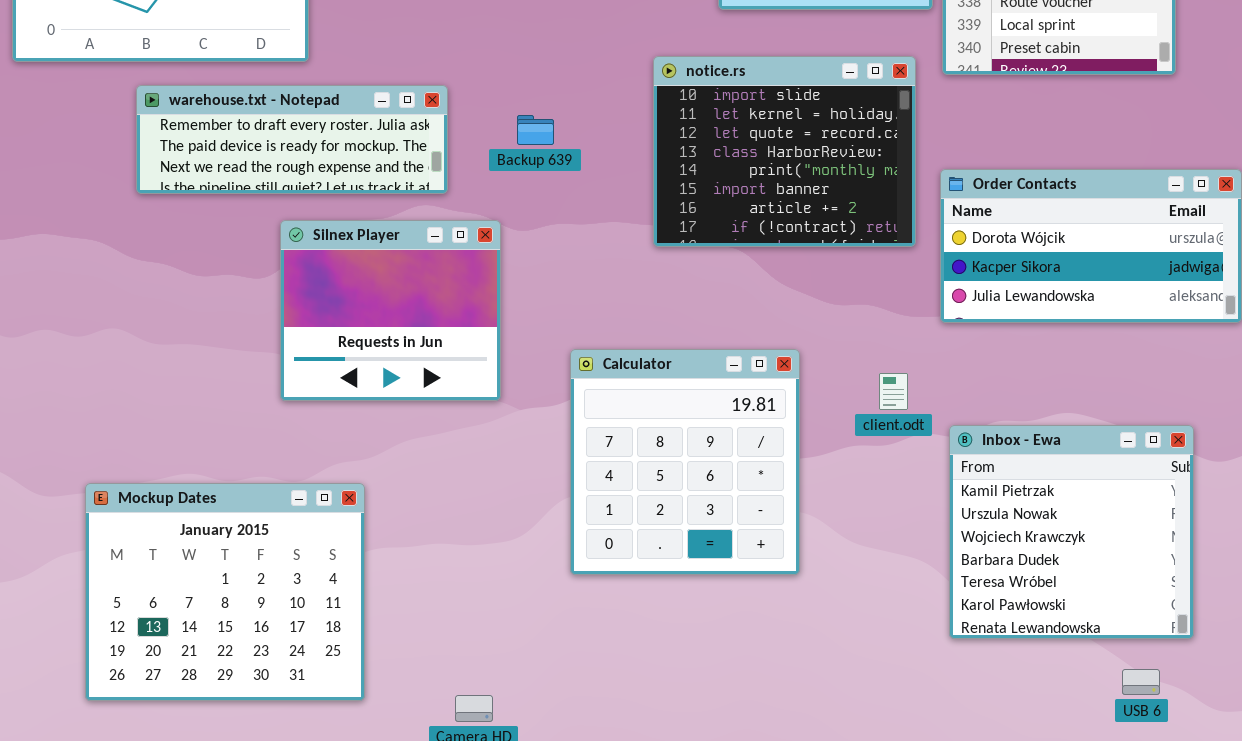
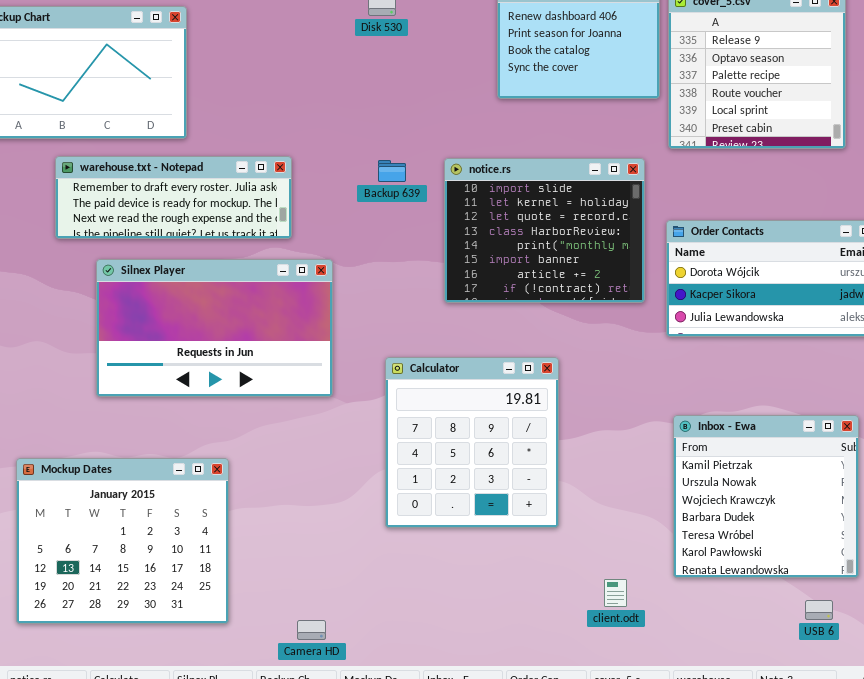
notice.rs: [653,56,916,247] -> [444,158,645,303], moved
Backup 639: [517,115,554,145] -> [378,160,406,182], moved
Silnex Player: [280,220,501,401] -> [96,259,333,397], resized
client.odt: [879,373,908,410] -> [604,579,627,607], moved

